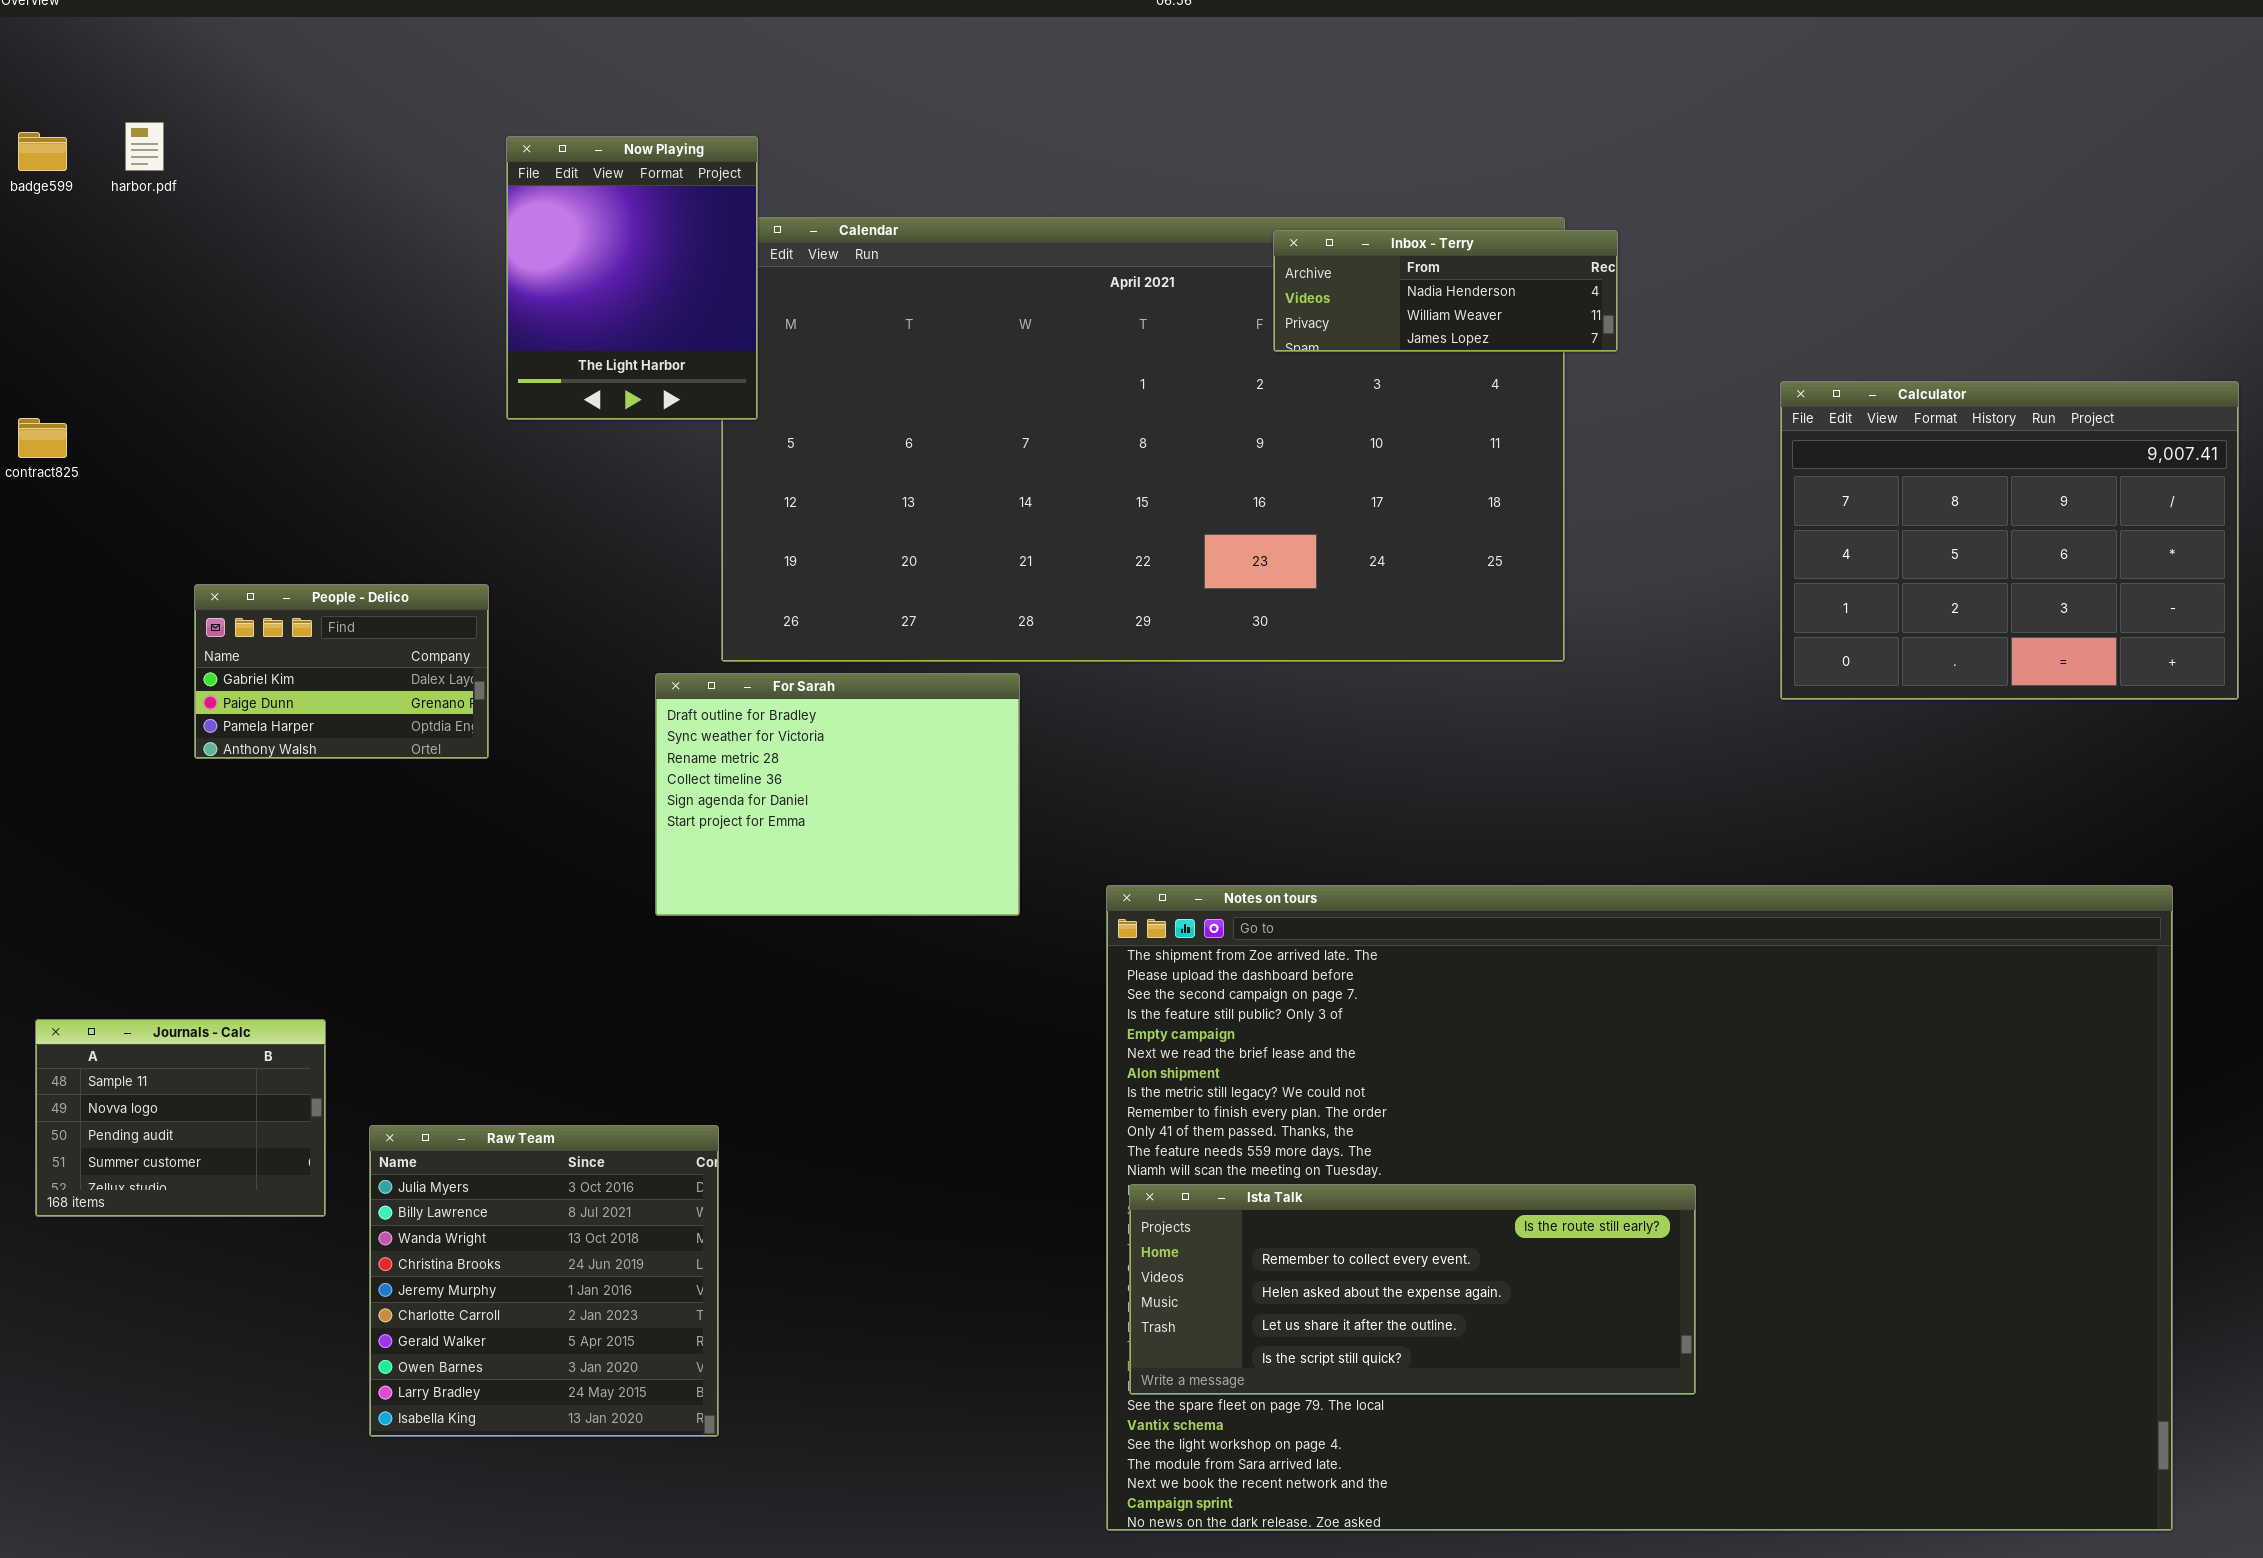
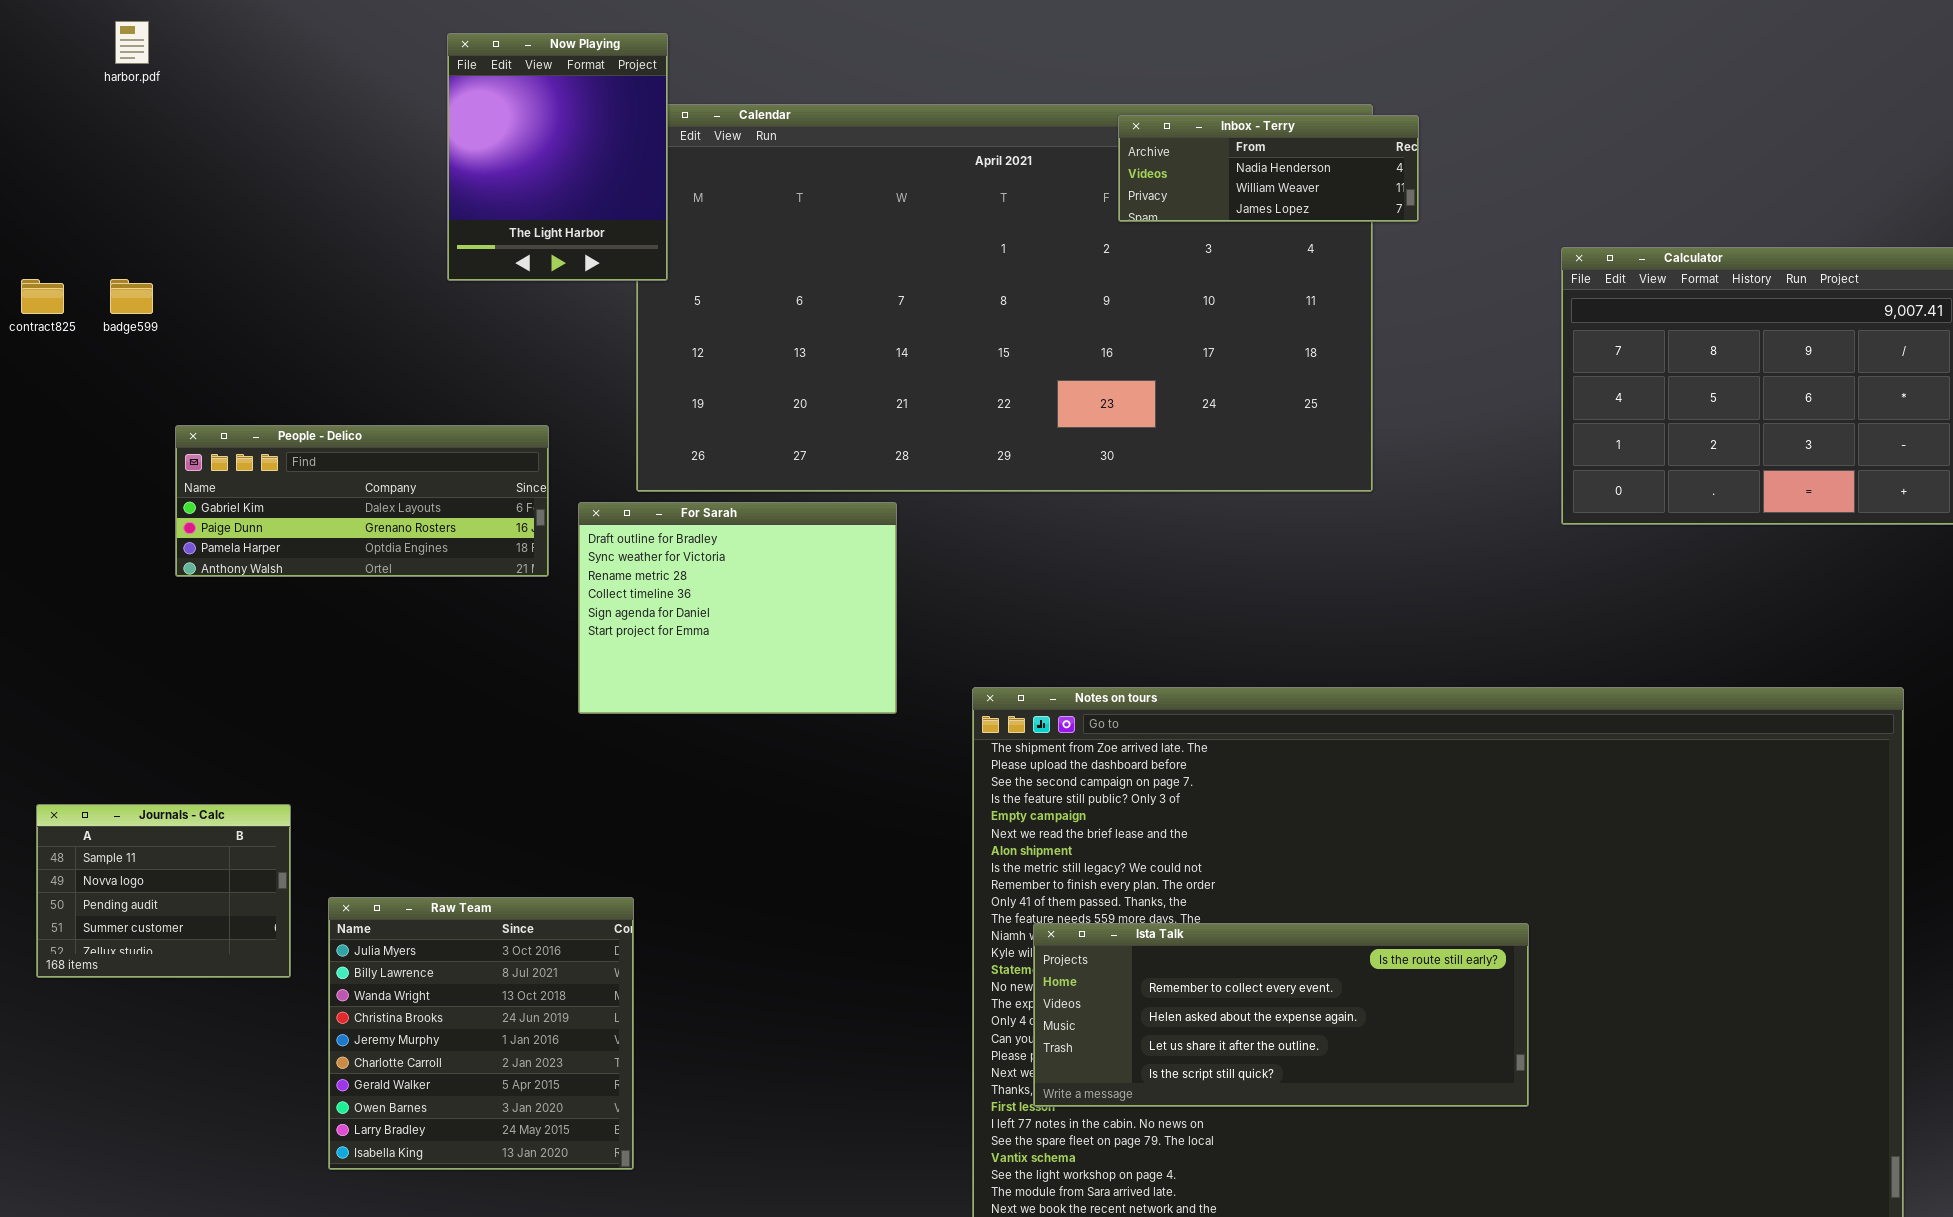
badge599: [18,132,67,171] -> [110,279,153,314], moved
People - Delico: [194,584,489,759] -> [175,425,549,577], resized
Ista Talk: [1129,1184,1696,1395] -> [1033,923,1529,1107], moved

